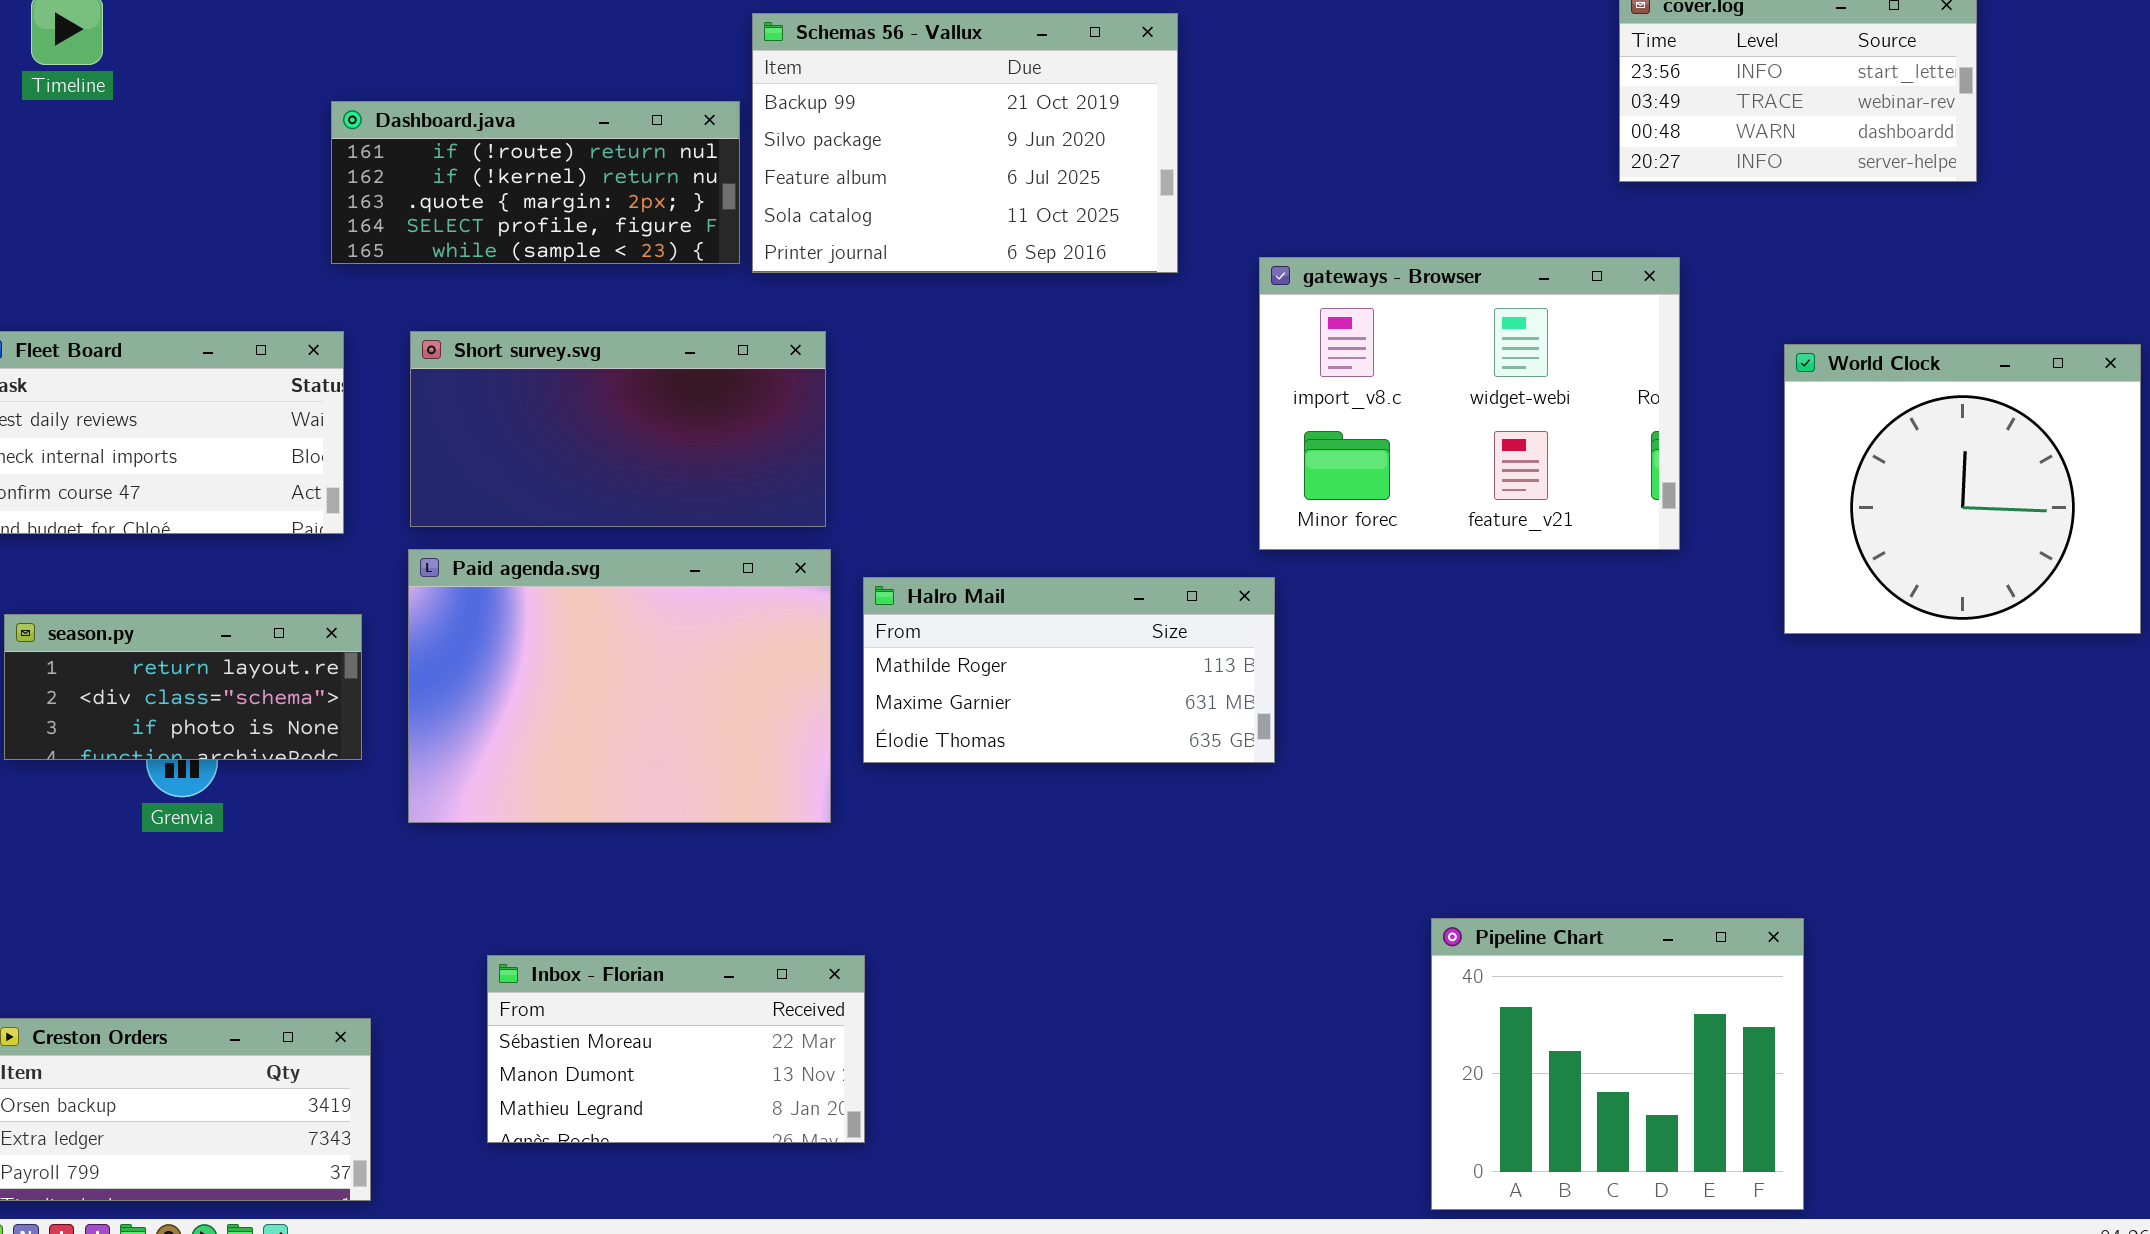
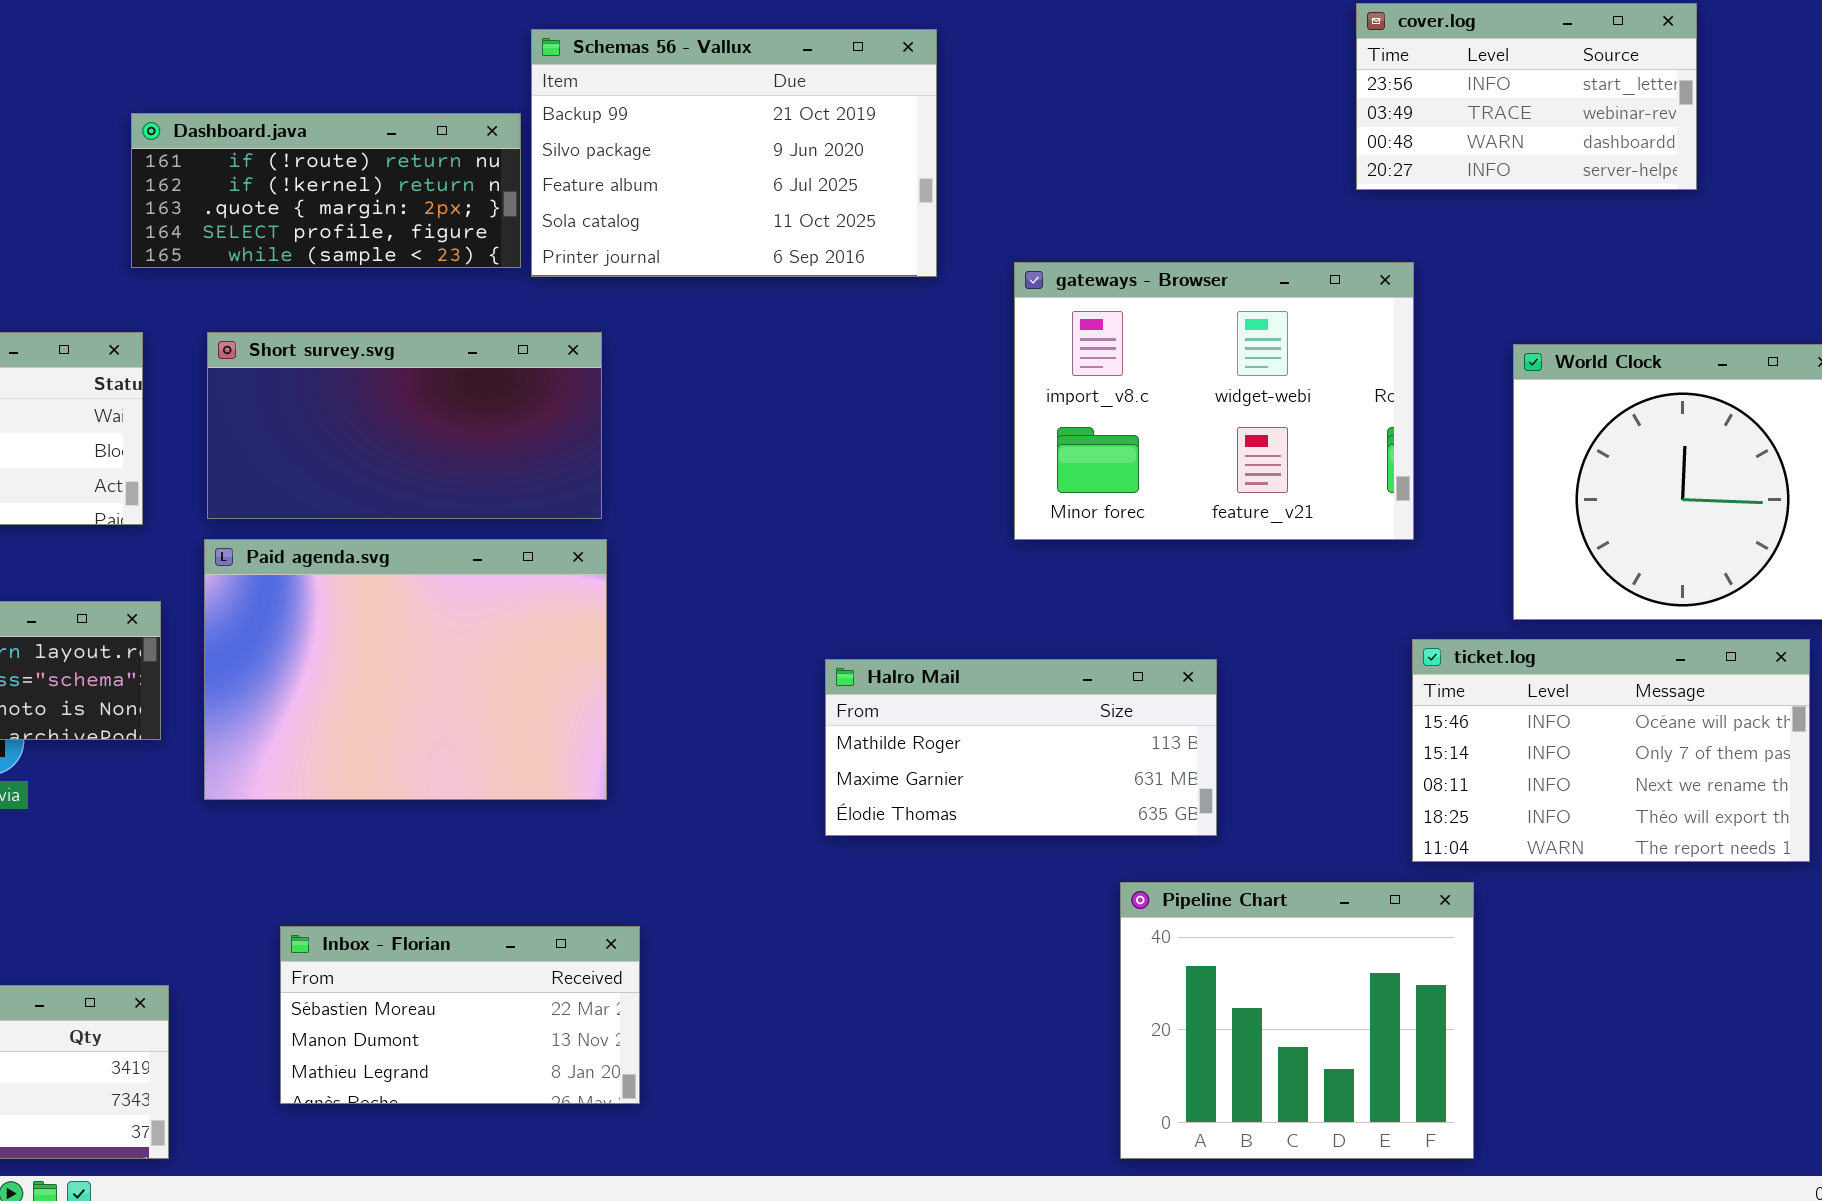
Halro Mail: [863,577,1275,763] -> [825,659,1217,836], moved
ticket.log: none -> [1412,639,1810,862], opened
Pipeline Chart: [1431,918,1804,1210] -> [1120,882,1474,1159], moved

